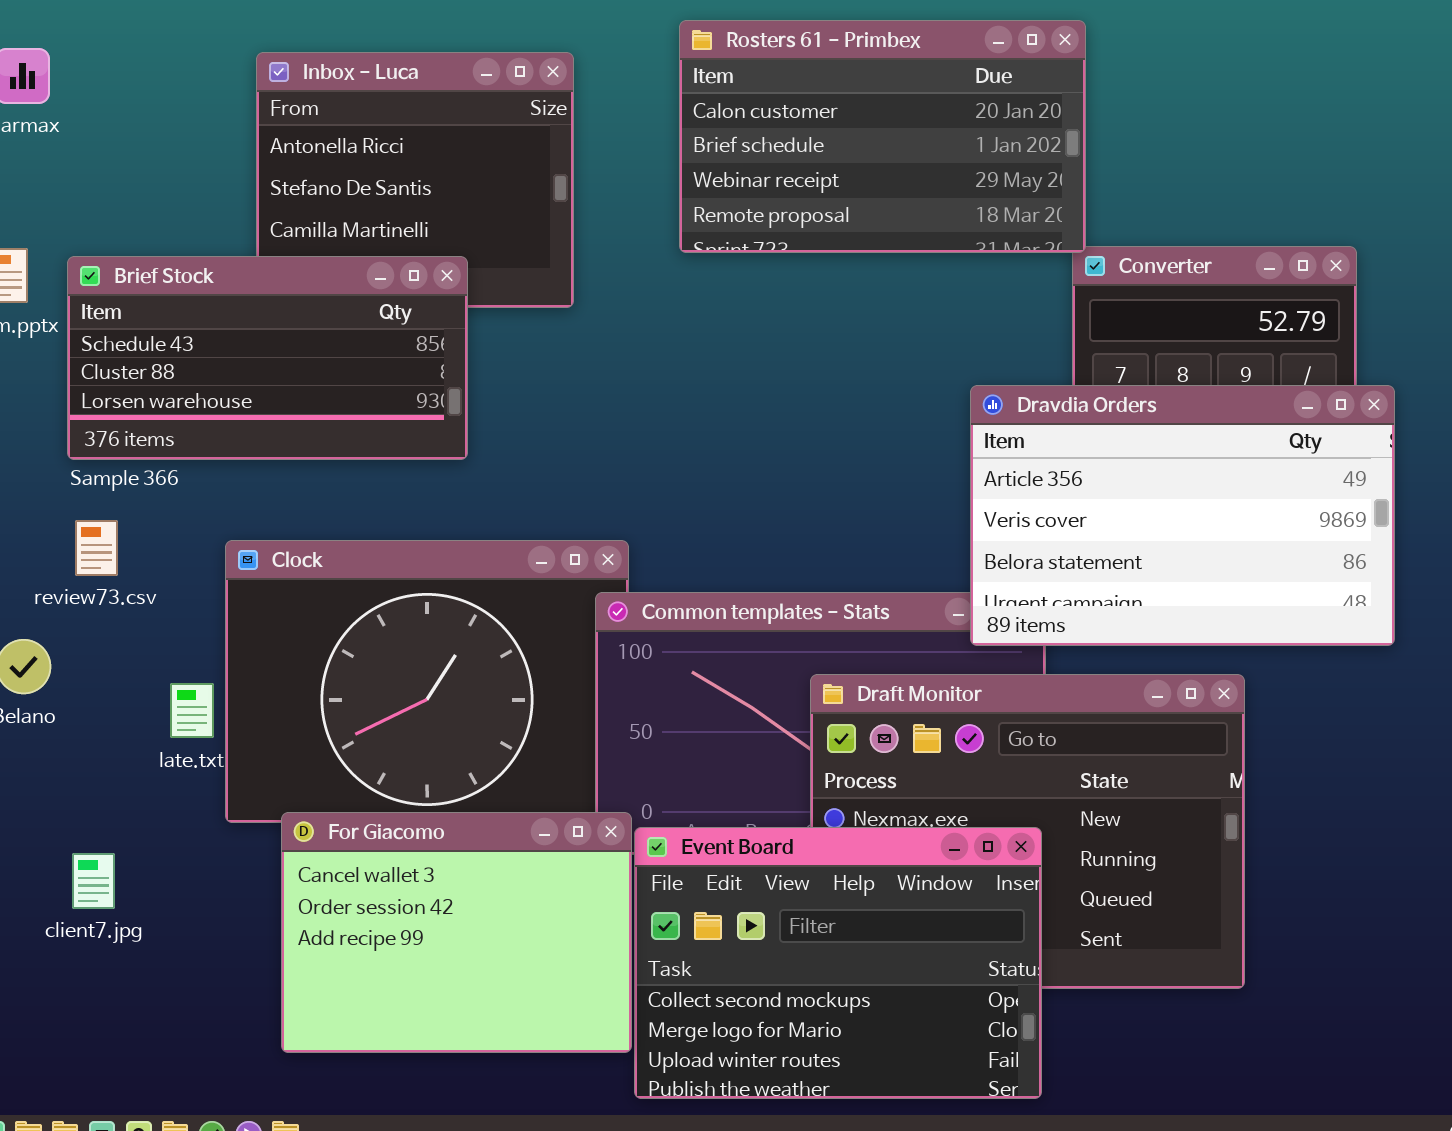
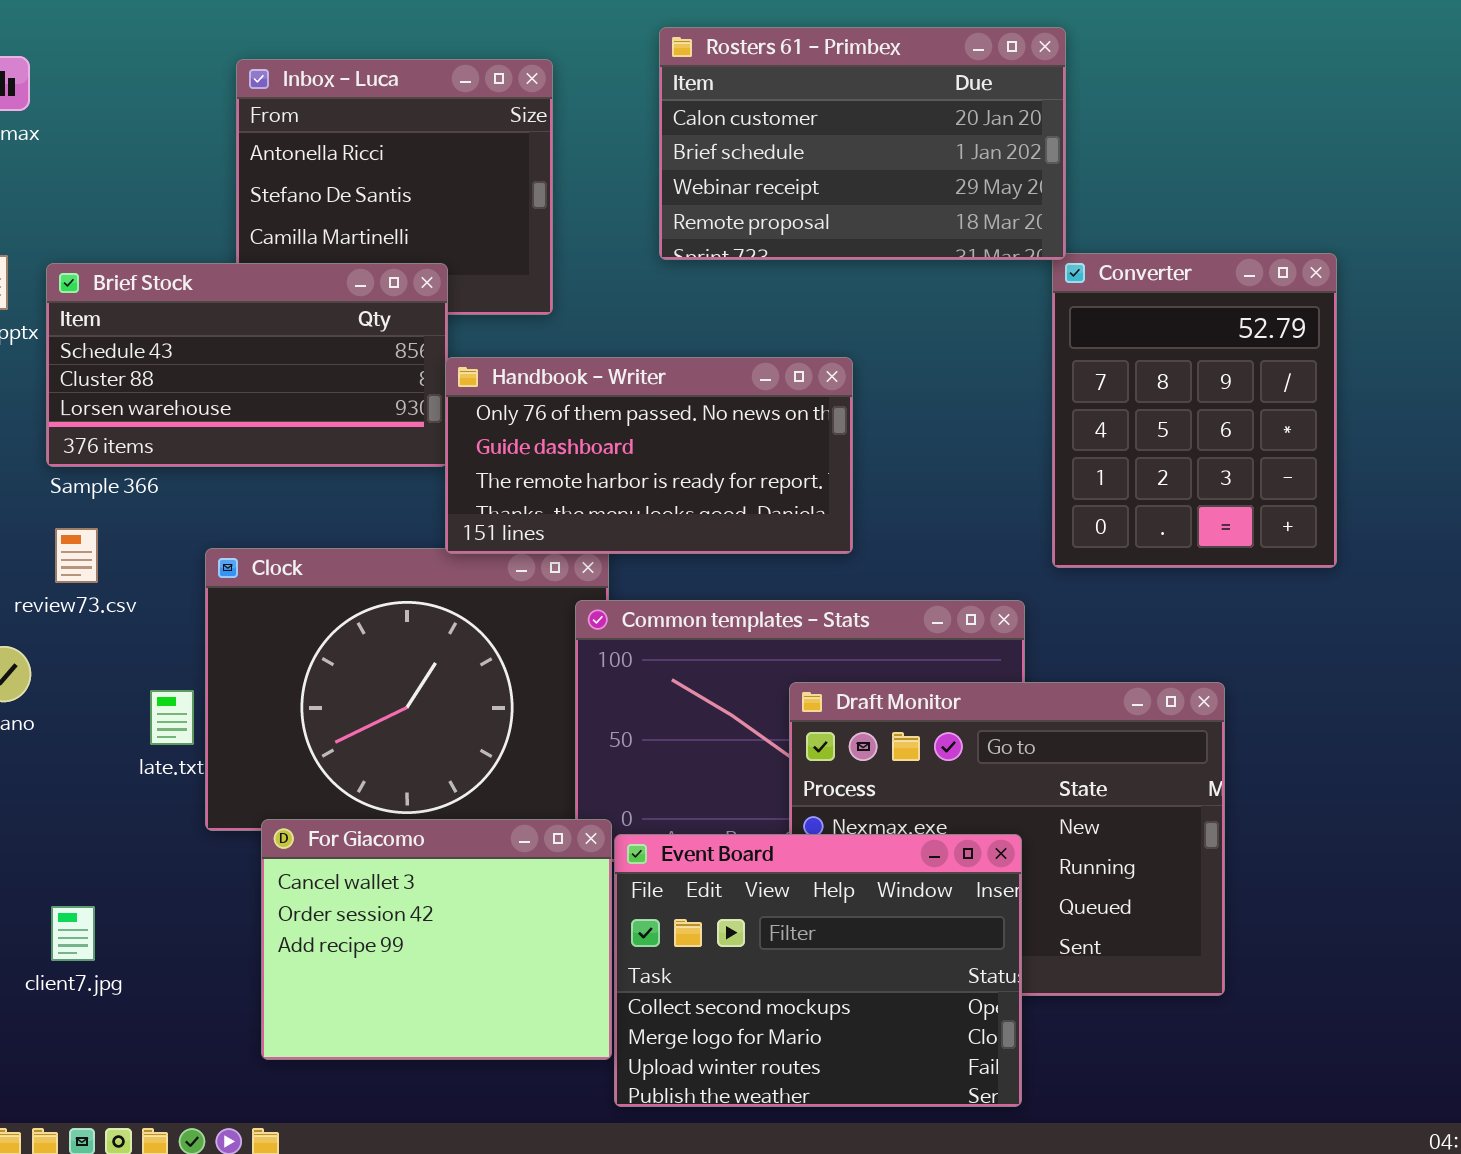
Handbook - Writer: none -> [445,357,853,554], opened
Dravdia Orders: [970,385,1395,646] -> none, closed
client7.jpg: [72,853,115,909] -> [51,906,95,961], moved

